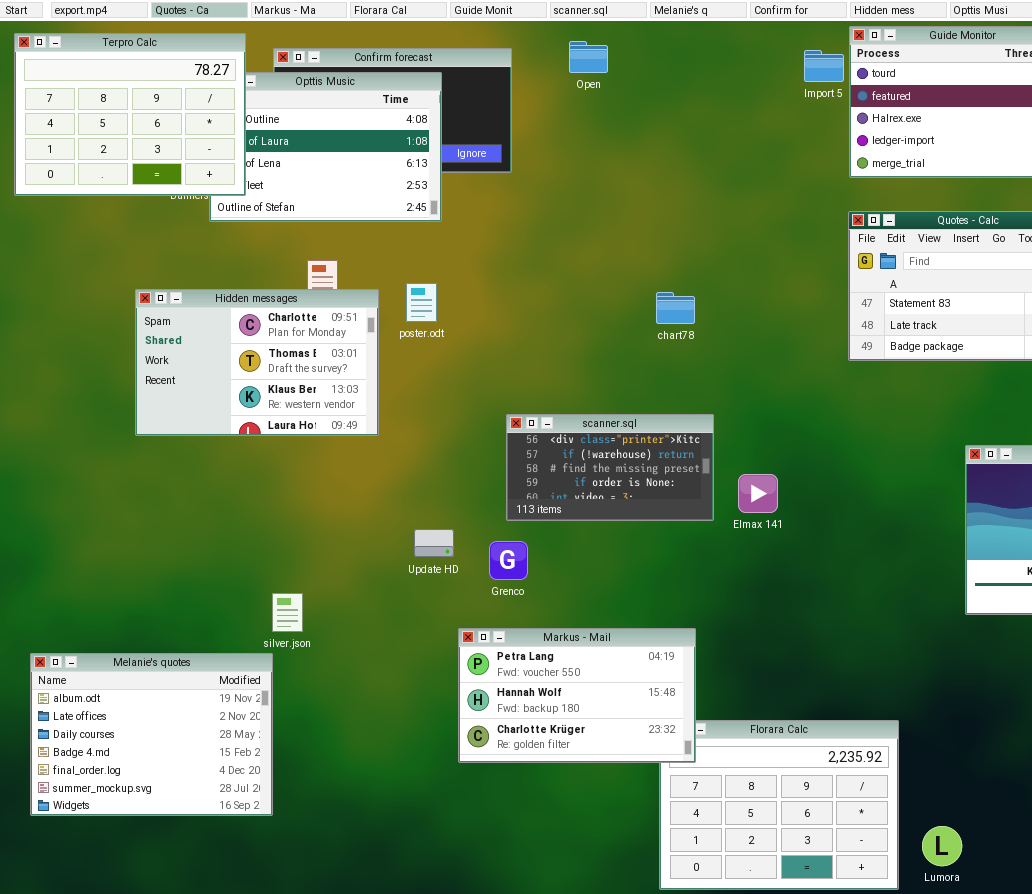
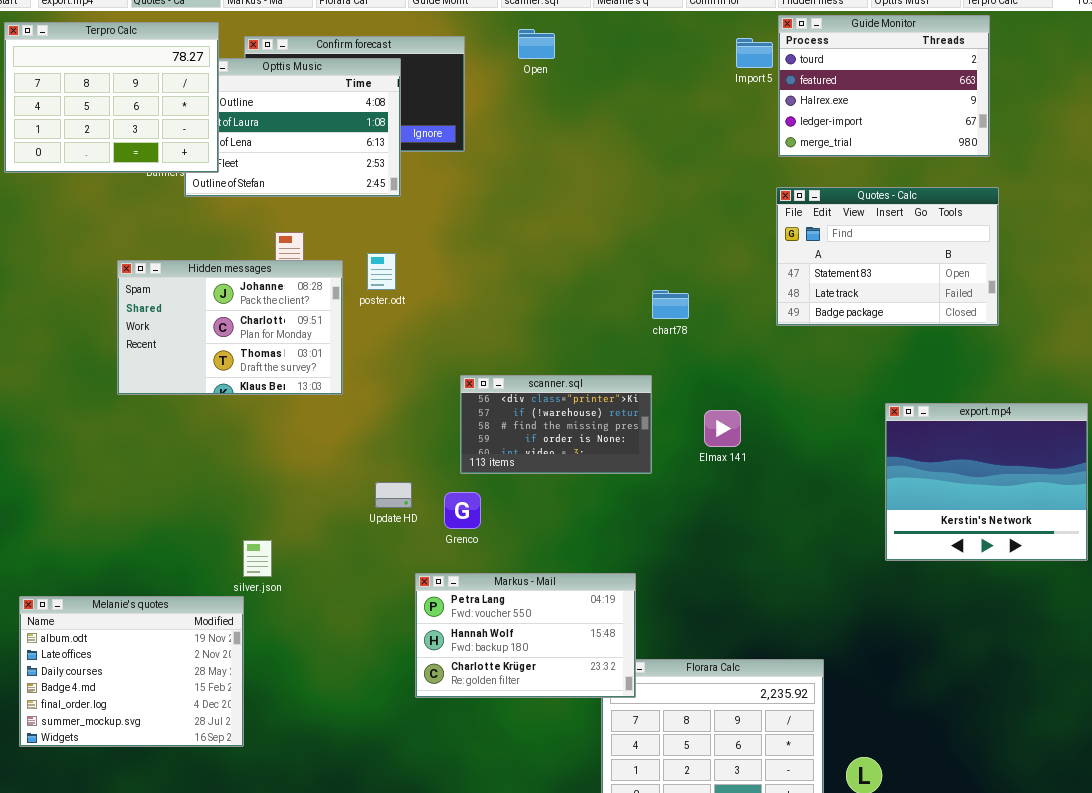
Hidden messages: [135,289,379,436] -> [117,260,343,395], scrolled up 1 row
chart78: [656,292,695,324] -> [652,290,689,319], moved
Elmax 141: [738,474,778,513] -> [704,410,741,447], moved

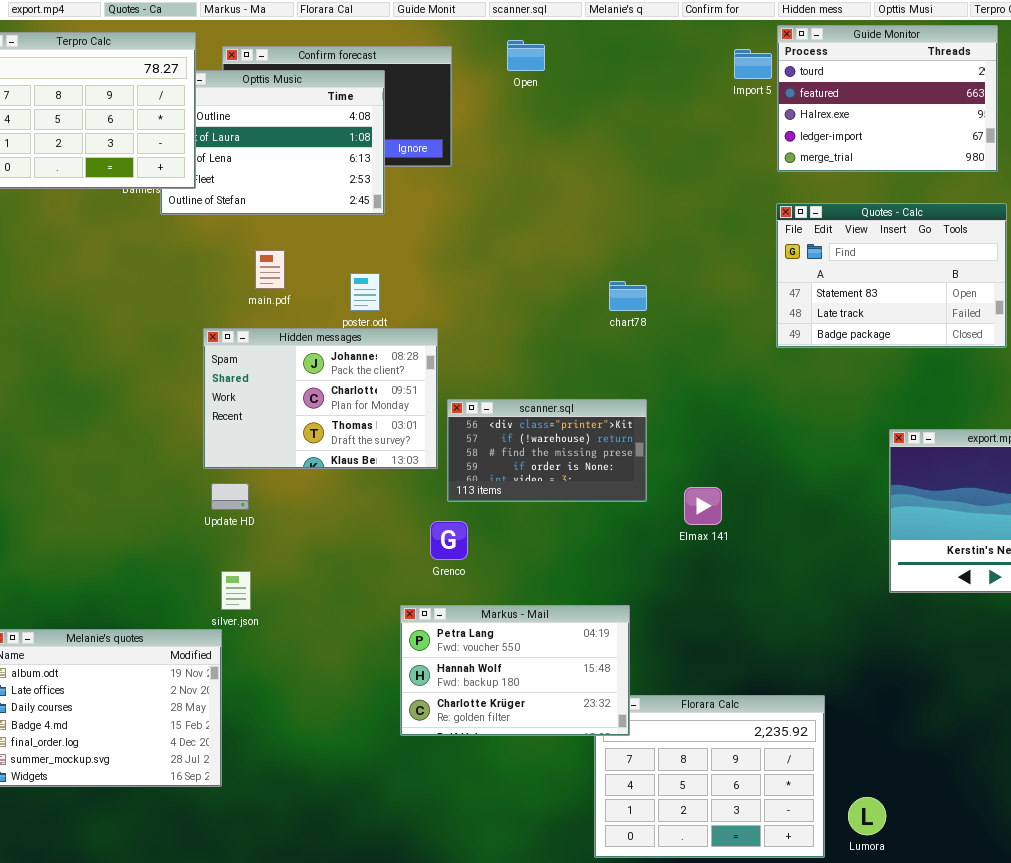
Hidden messages: [117,260,343,395] -> [203,328,438,469], moved
chart78: [652,290,689,319] -> [609,281,647,311], moved
Elmax 141: [704,410,741,447] -> [684,487,722,525], moved
Update HD: [375,482,412,508] -> [211,483,249,510], moved

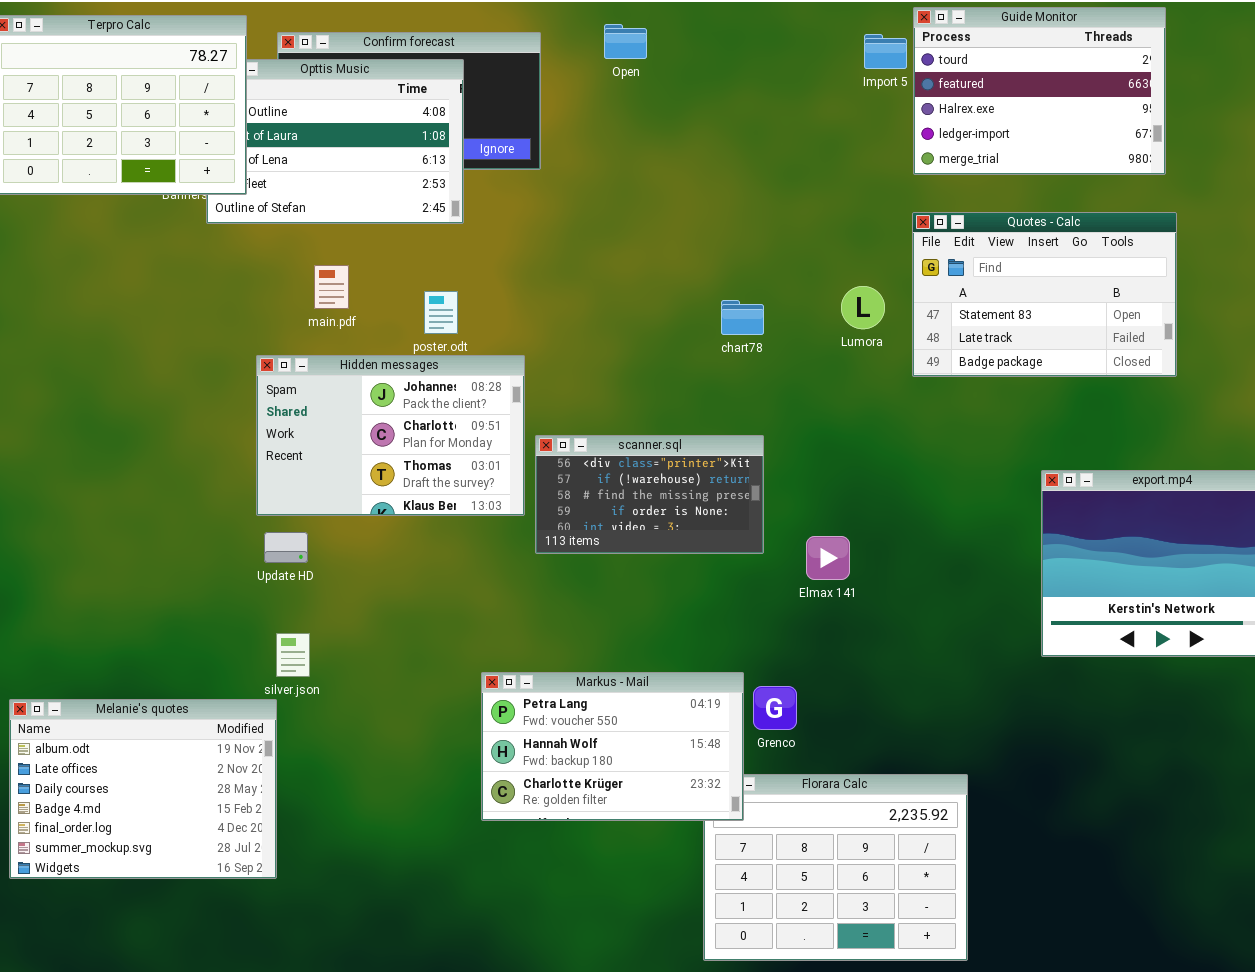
Grenco: [430,521,468,560] -> [753,686,797,730], moved
Lumora: [848,797,886,835] -> [841,286,885,329], moved

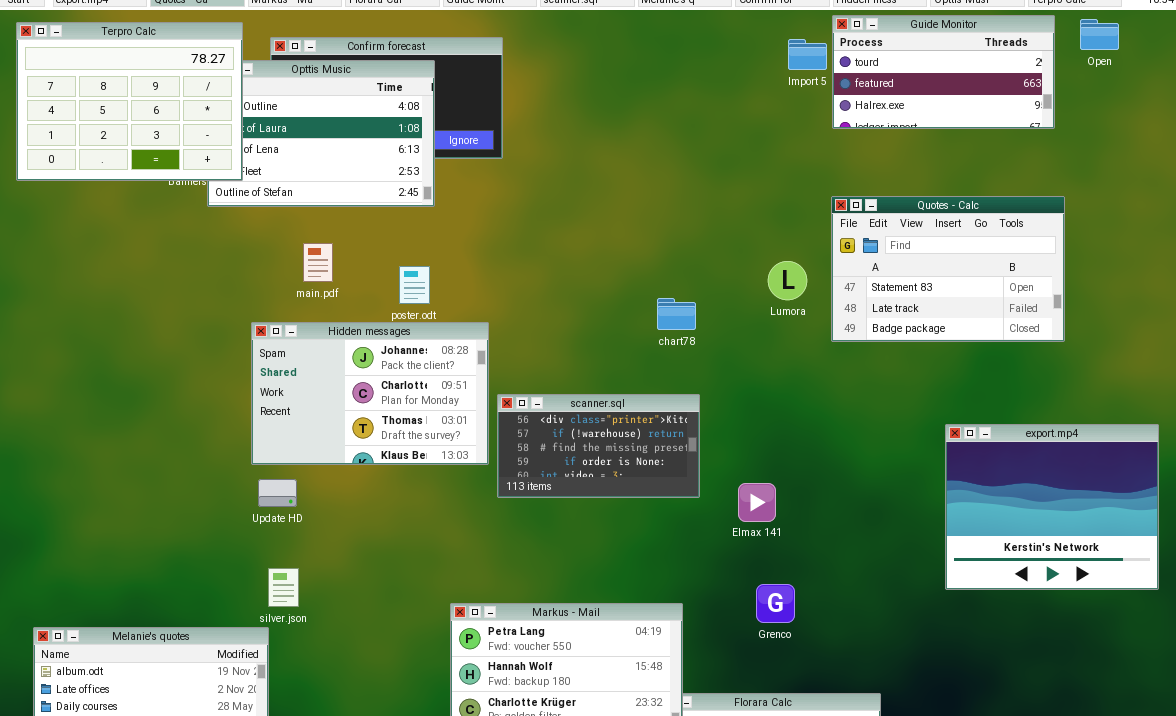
Guide Monitor: [913,7,1166,175] -> [832,15,1055,129], resized
Open: [604,24,647,59] -> [1080,19,1119,50], moved
chart78: [721,300,764,335] -> [657,298,696,330], moved
Grenco: [753,686,797,730] -> [756,584,795,623], moved

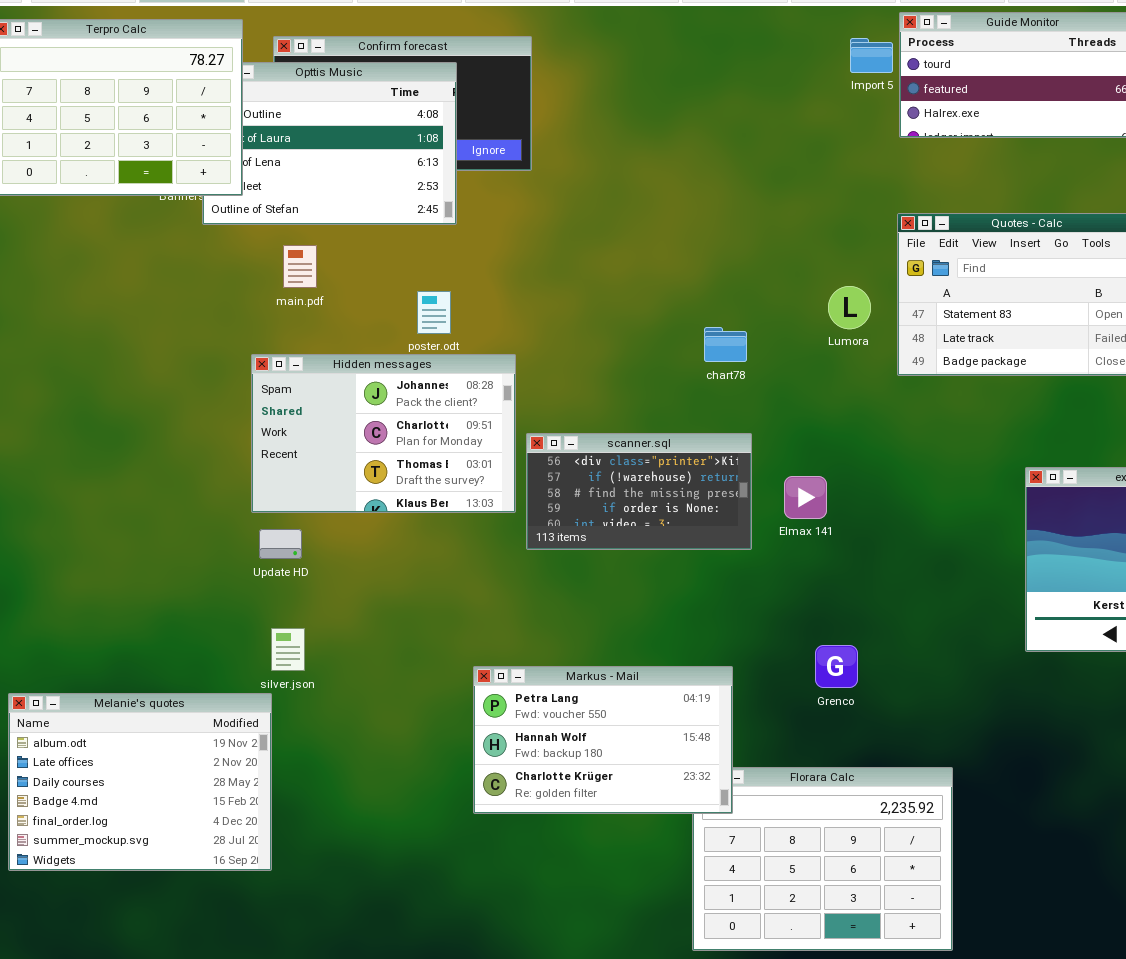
main.pdf: [303,243,333,282] -> [283,245,317,288], moved
Elmax 141: [738,483,776,522] -> [784,476,827,519], moved

